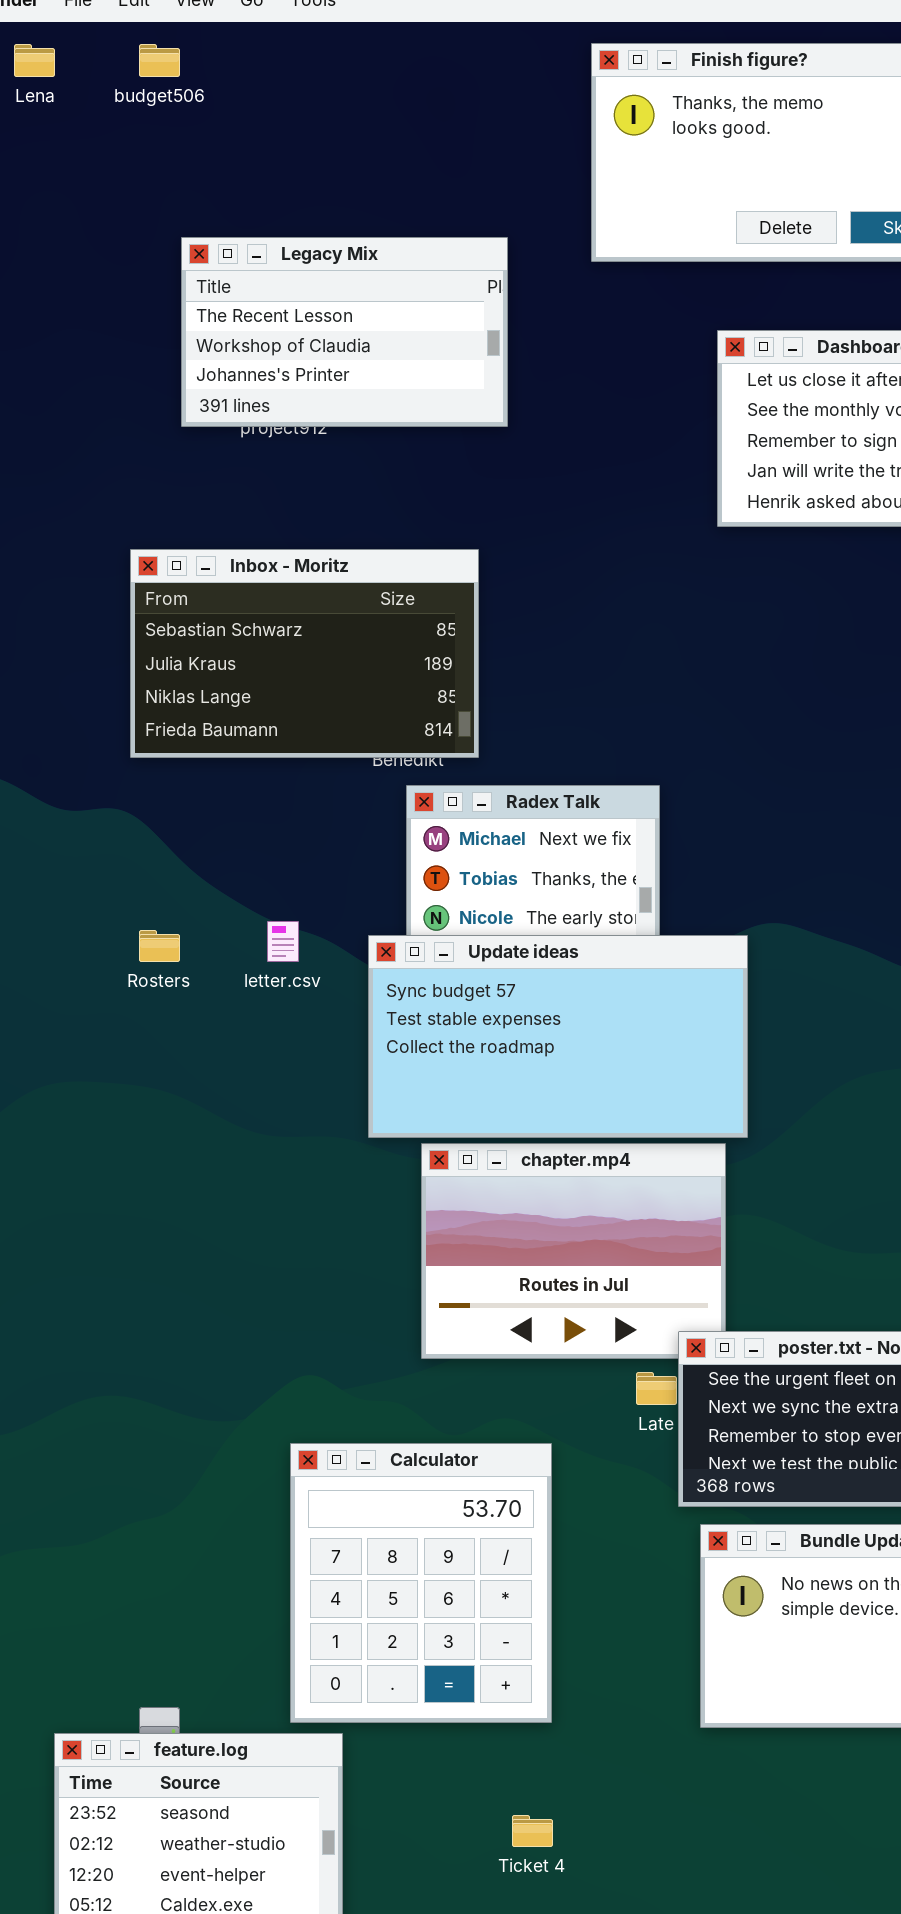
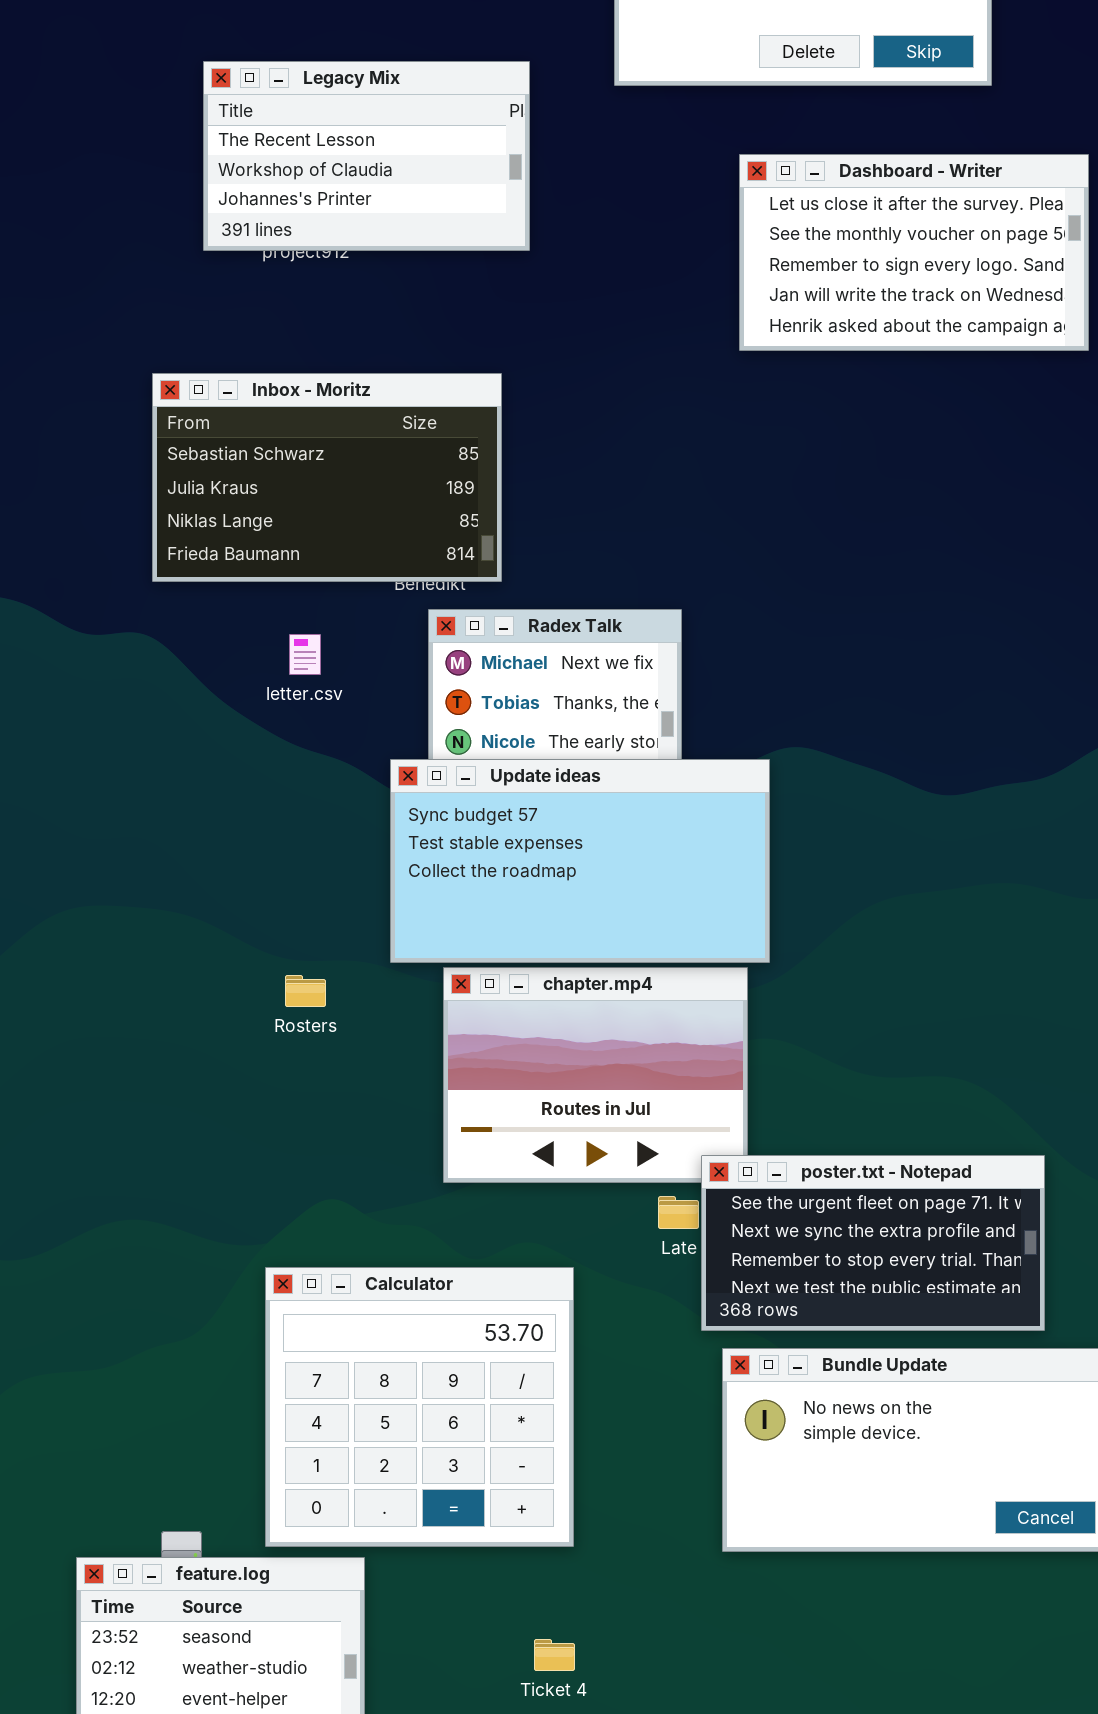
letter.csv: [267,921,299,962] -> [289,634,321,675], moved
Rosters: [139,930,180,962] -> [285,975,326,1007], moved
Calculator: [290,1443,552,1723] -> [265,1267,574,1547], resized

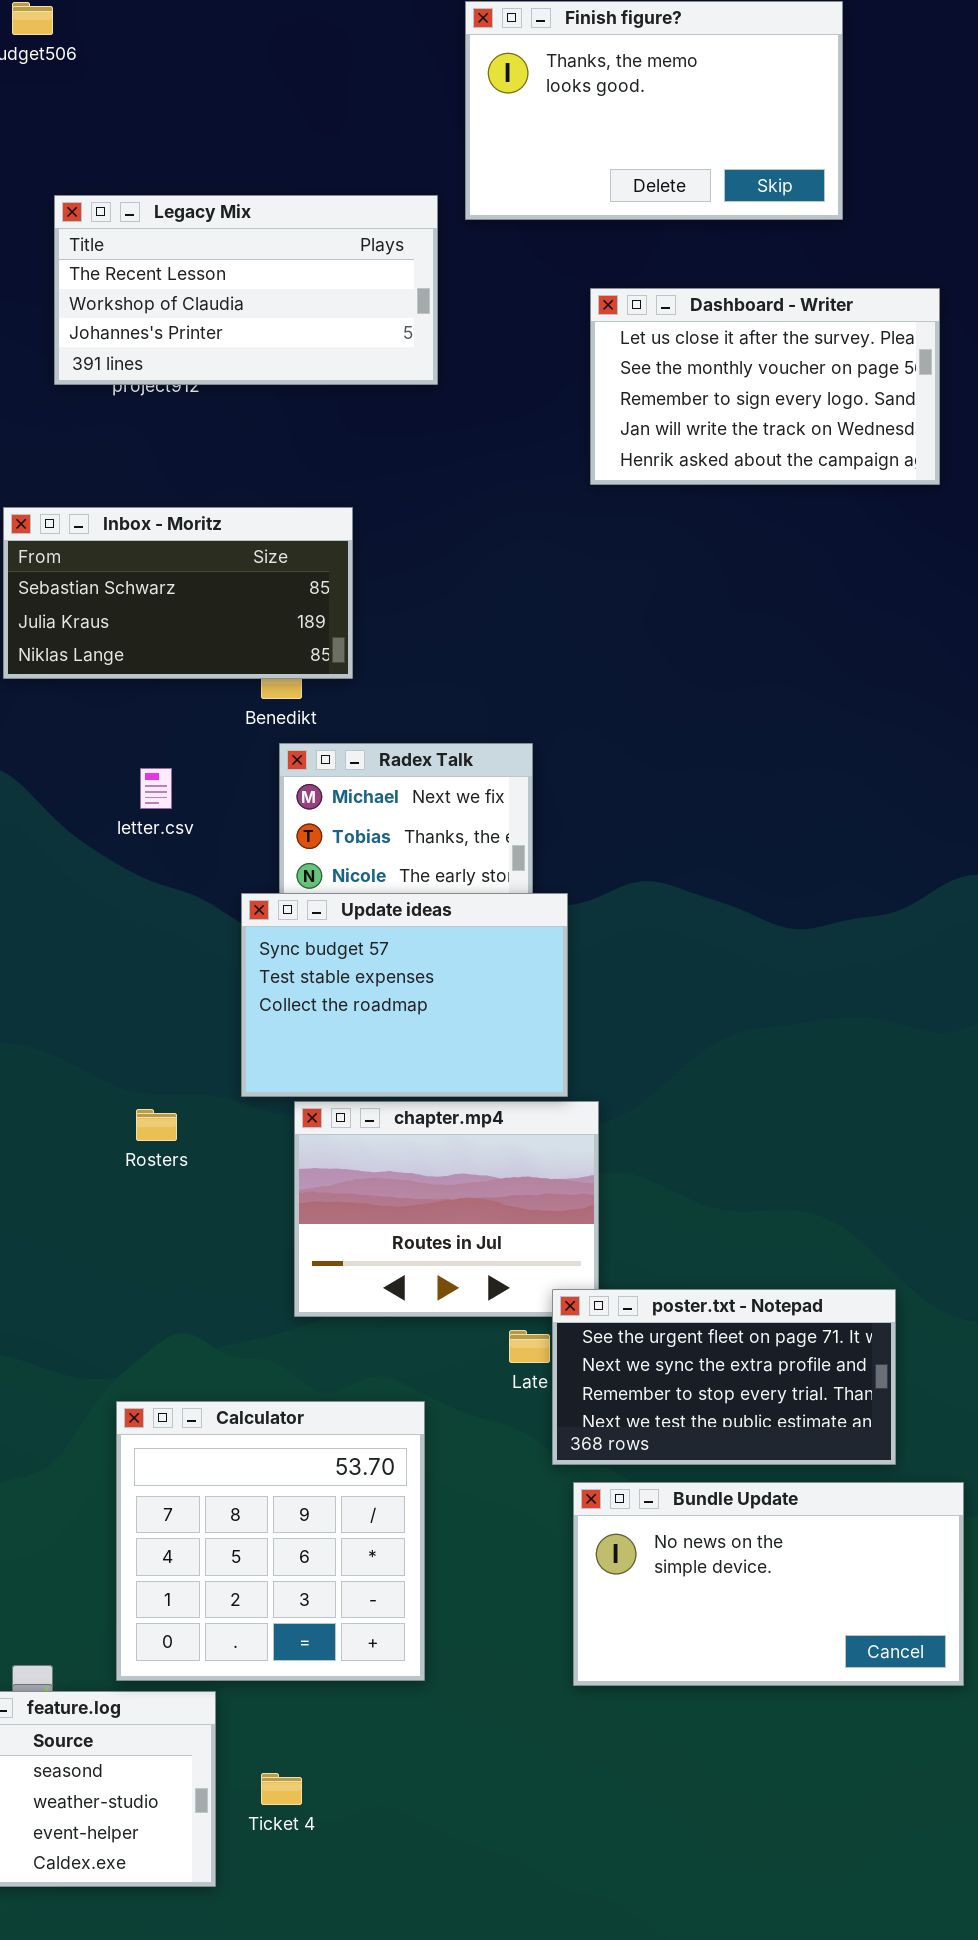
Legacy Mix: [203,61,530,251] -> [54,195,438,385], resized
Inbox - Moritz: [152,373,502,582] -> [3,507,353,679], resized
Update ideas: [390,759,770,963] -> [241,893,568,1097], resized
Ticket 4: [534,1639,575,1671] -> [261,1773,302,1805], moved

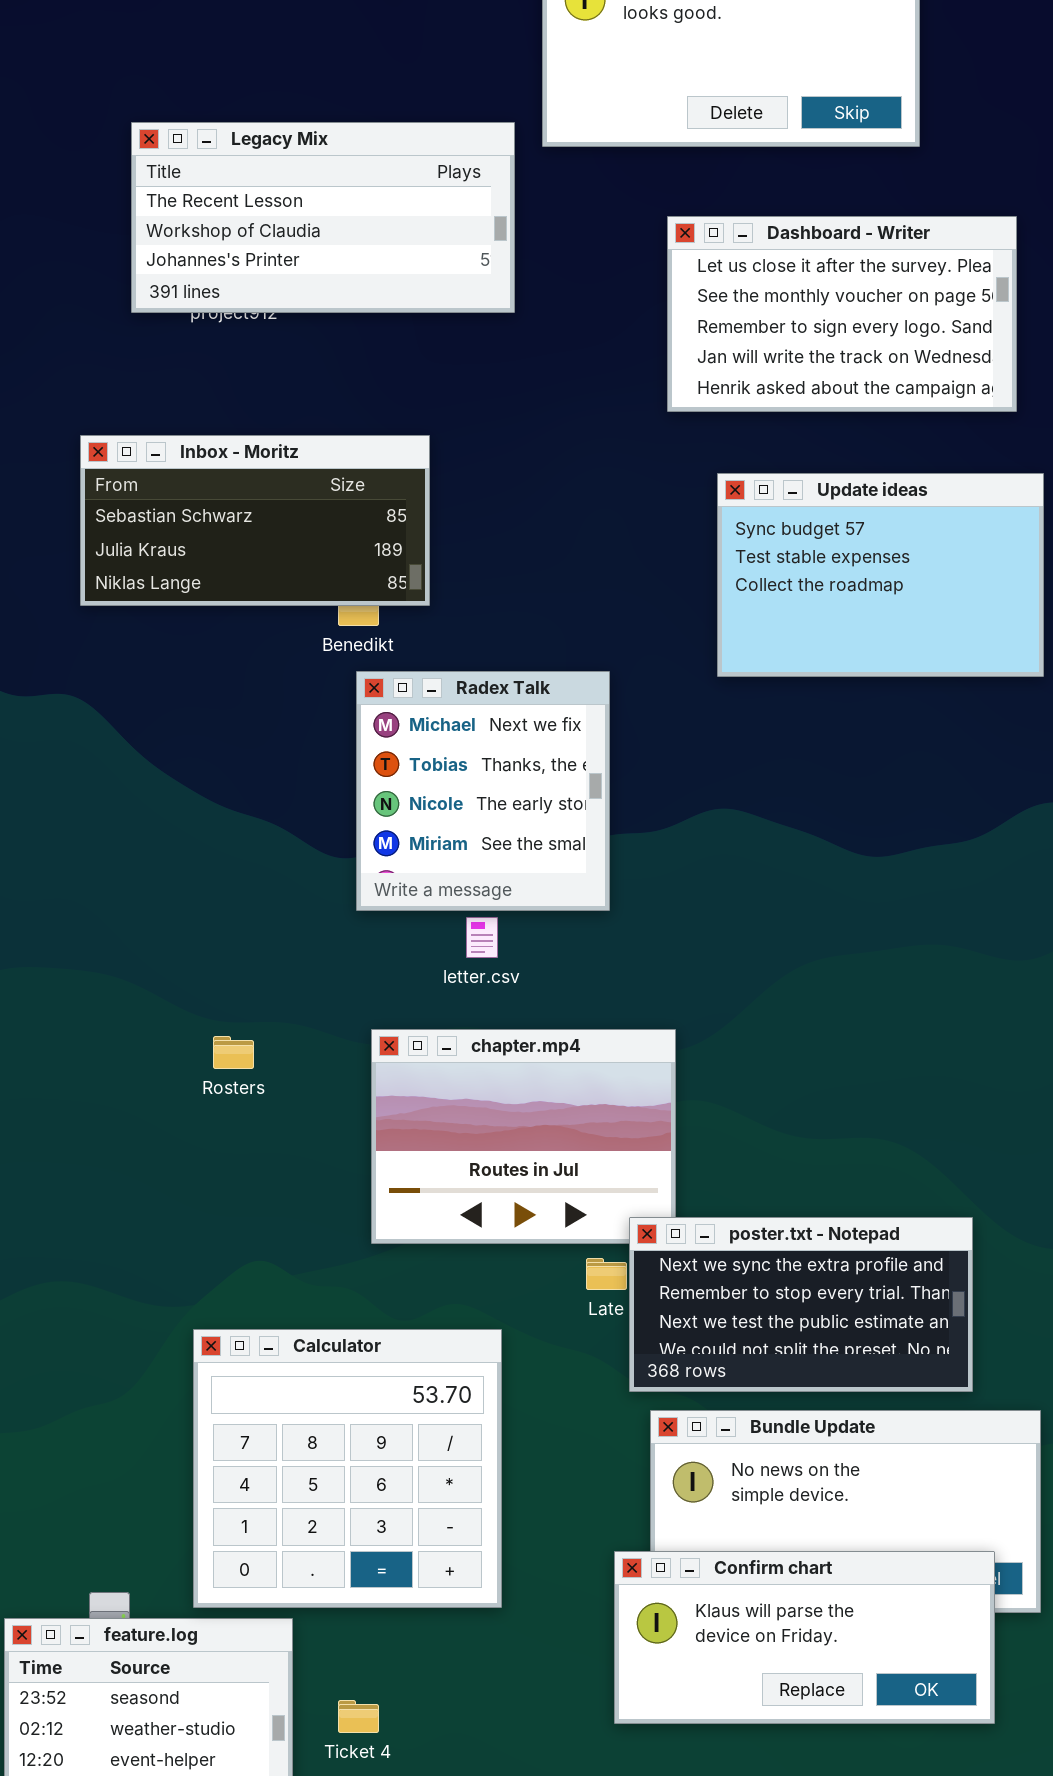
letter.csv: [140,768,172,809] -> [466,917,498,958], moved
Update ideas: [241,893,568,1097] -> [717,473,1044,677], moved
poster.txt - Notepad: [552,1289,896,1465] -> [629,1217,973,1392], scrolled down 1 row
Confirm chart: none -> [614,1551,995,1724], opened

